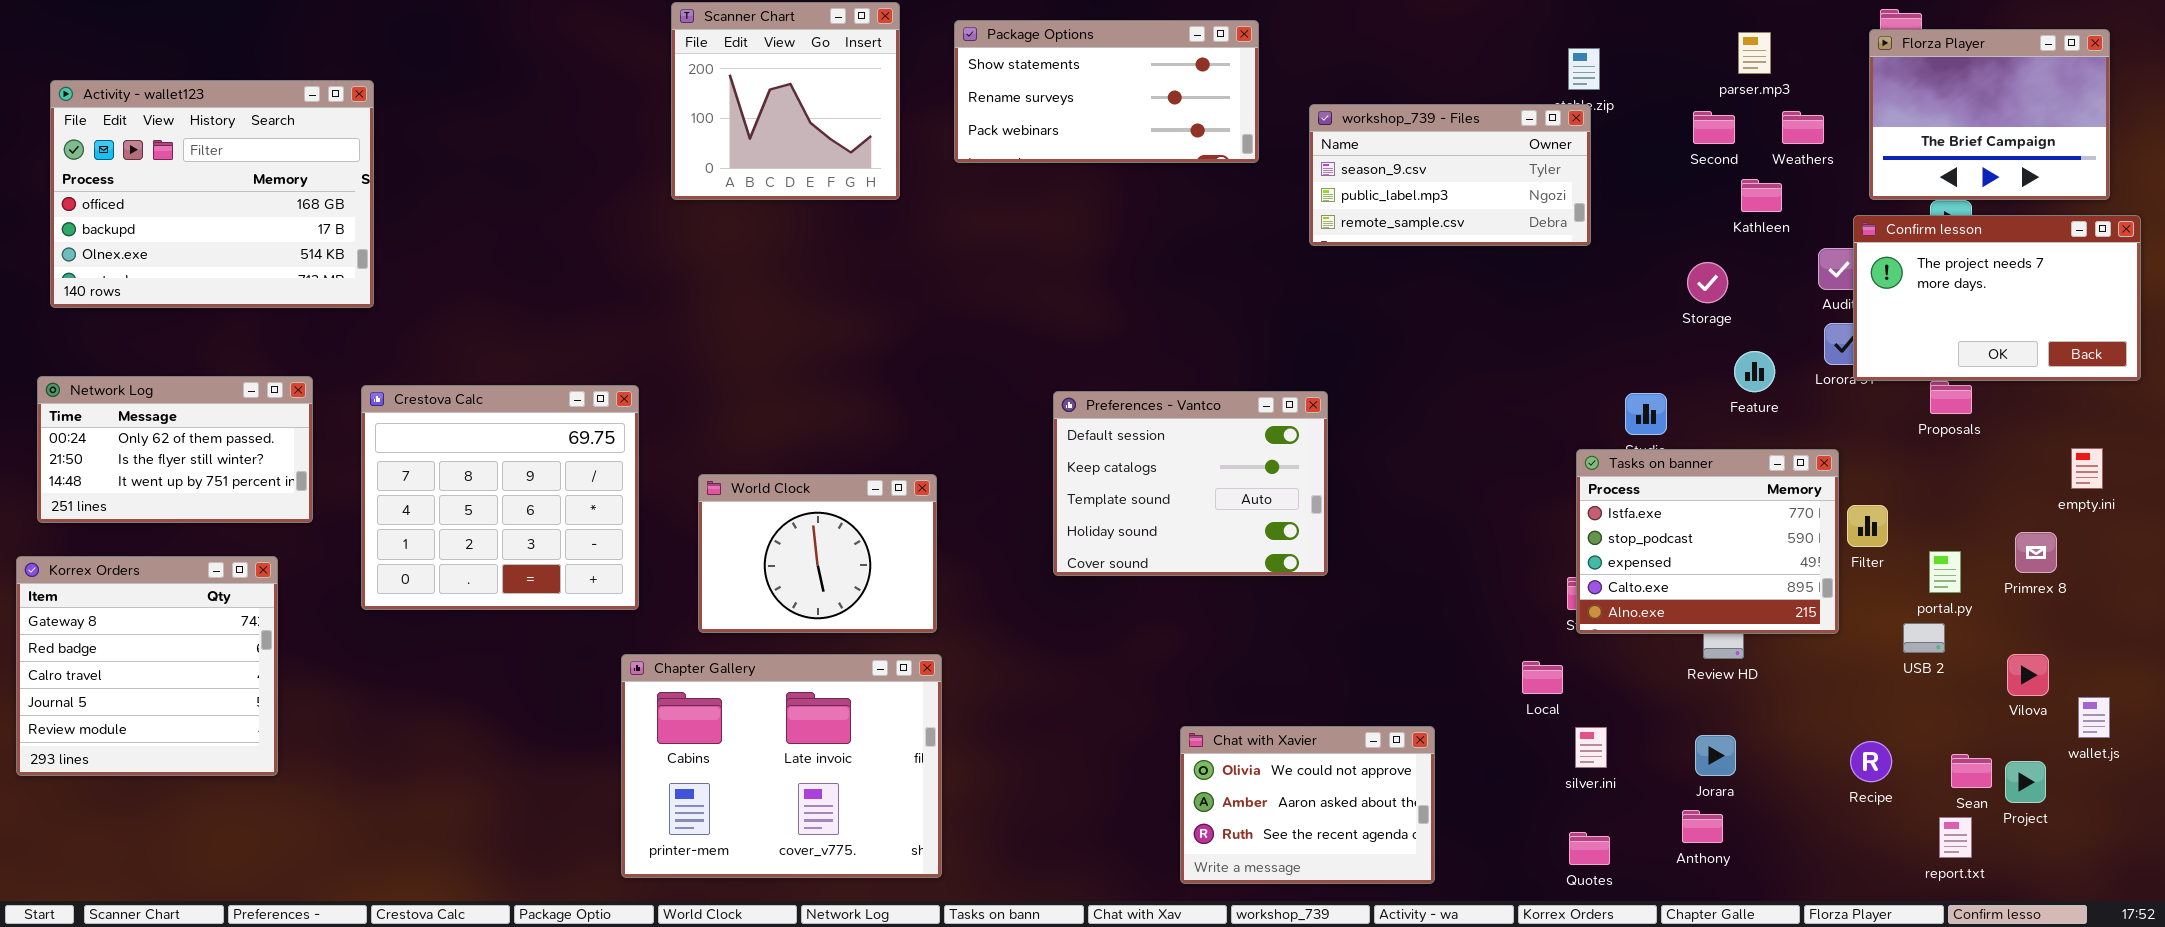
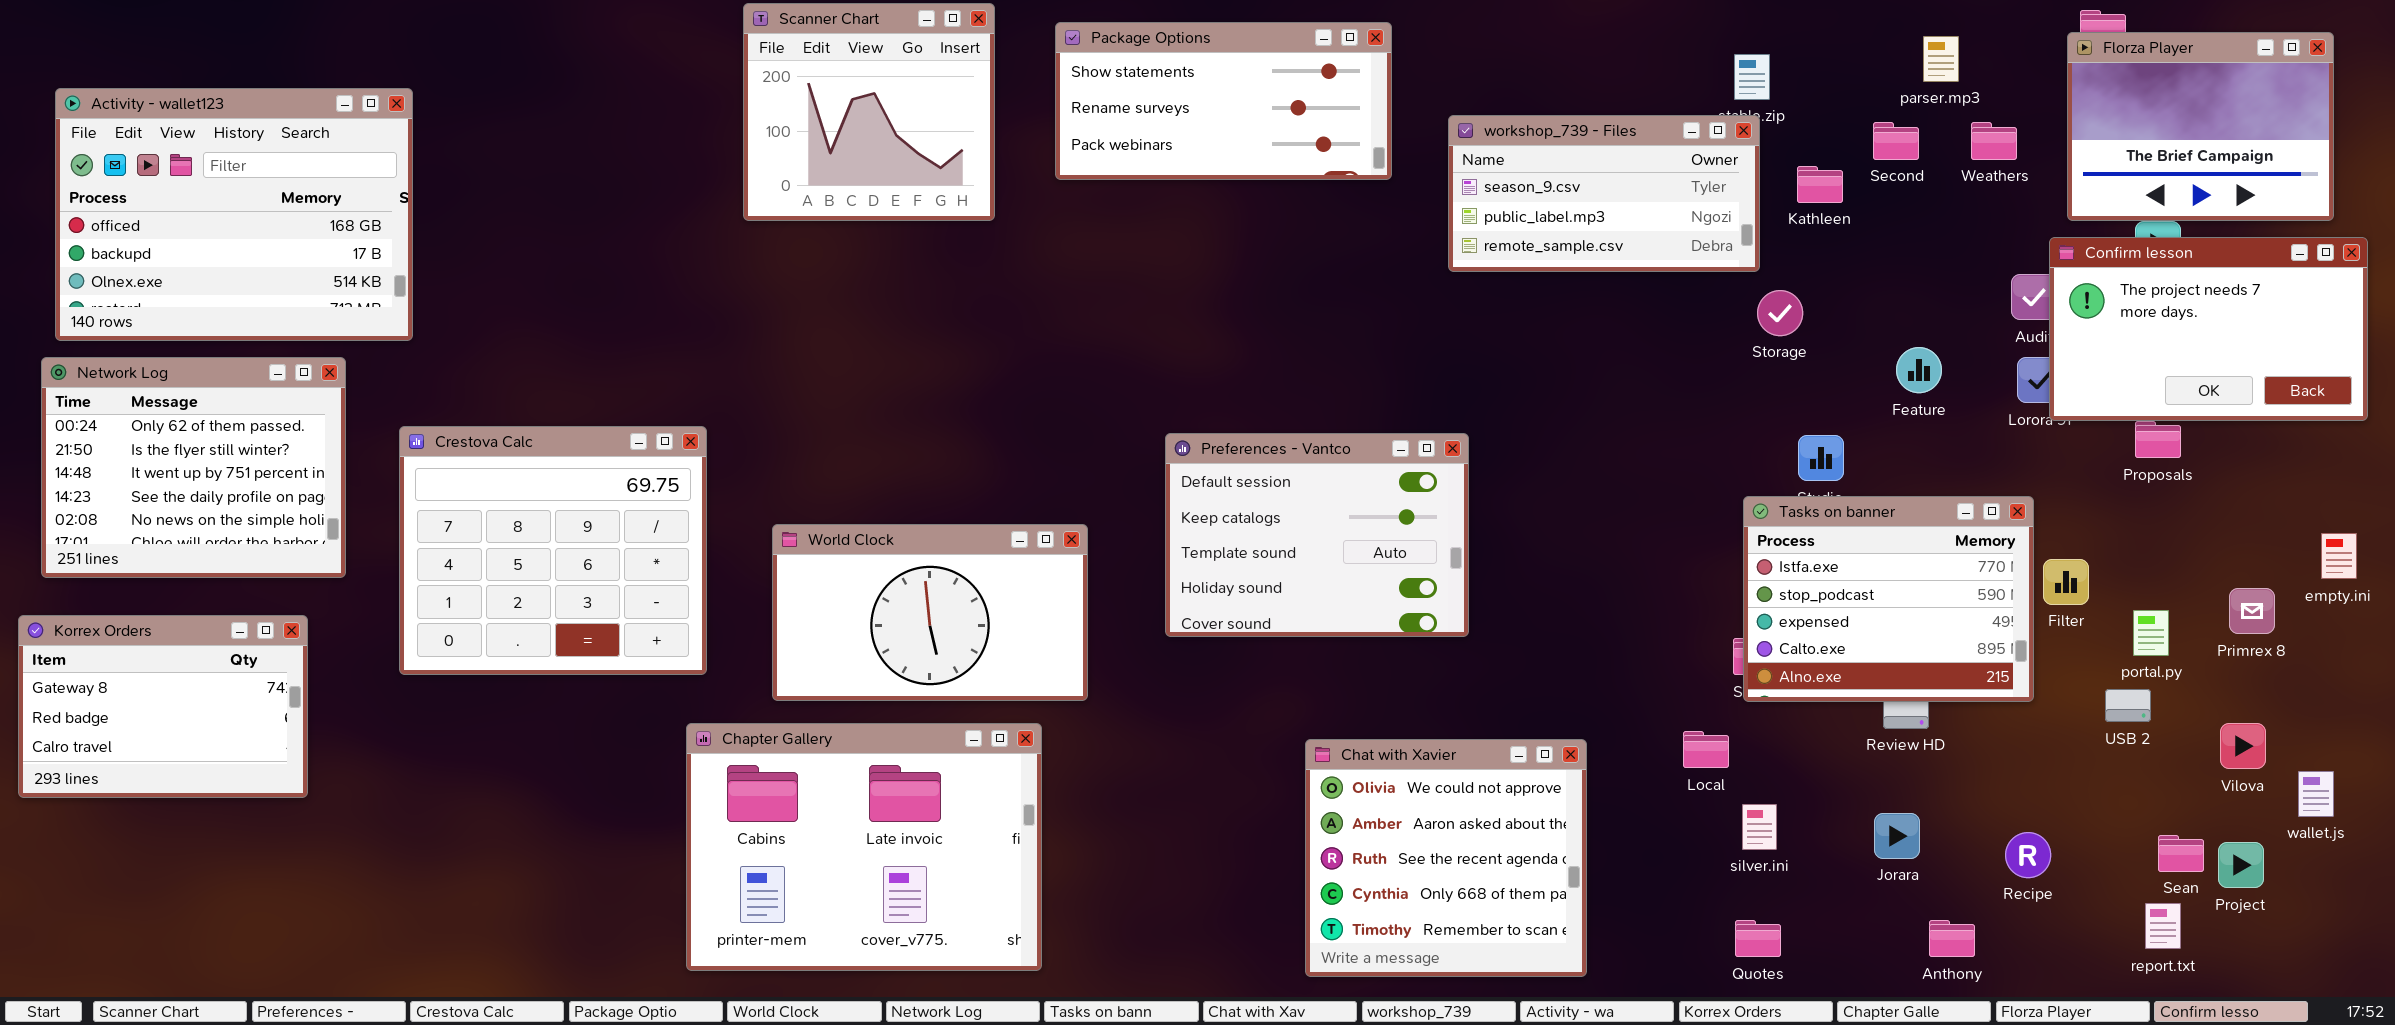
Kathleen: [1741,179,1782,212] -> [1797,166,1843,203], moved
Storage: [1687,262,1728,303] -> [1757,290,1803,336], moved
Feature: [1734,351,1775,392] -> [1896,347,1942,393], moved
Network Log: [37,376,313,523] -> [41,357,346,578], resized
empty.ini: [2071,448,2103,489] -> [2321,533,2357,579], moved
World Clock: [698,474,937,633] -> [772,524,1088,701], resized
Korrex Orders: [16,556,278,776] -> [18,615,308,798], resized
Chat with Xavier: [1180,726,1435,884] -> [1305,739,1587,977], resized
Recipe: [1850,741,1892,782] -> [2005,832,2051,878], moved
Anthony: [1682,810,1723,843] -> [1929,920,1975,957], moved

